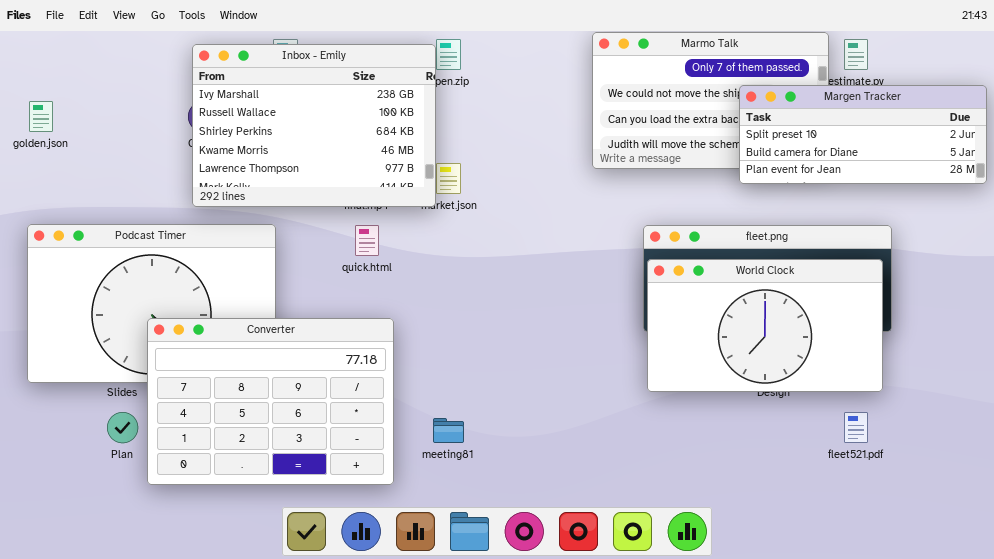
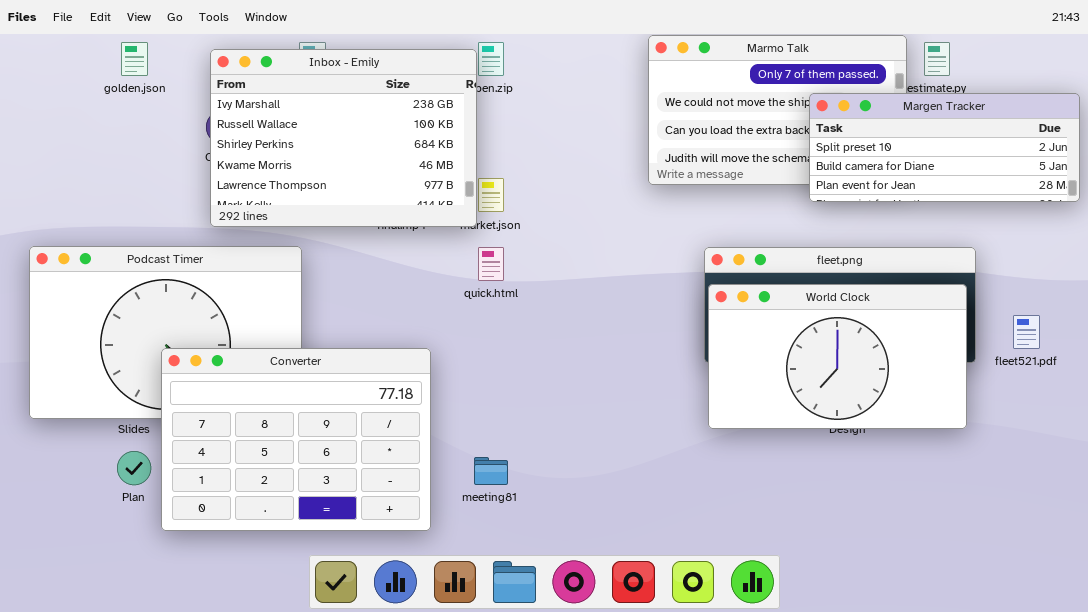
golden.json: [29,101,53,132] -> [121,42,148,76], moved
quick.html: [355,225,379,256] -> [478,247,504,281], moved
fleet521.pdf: [844,412,868,443] -> [1013,315,1040,349], moved

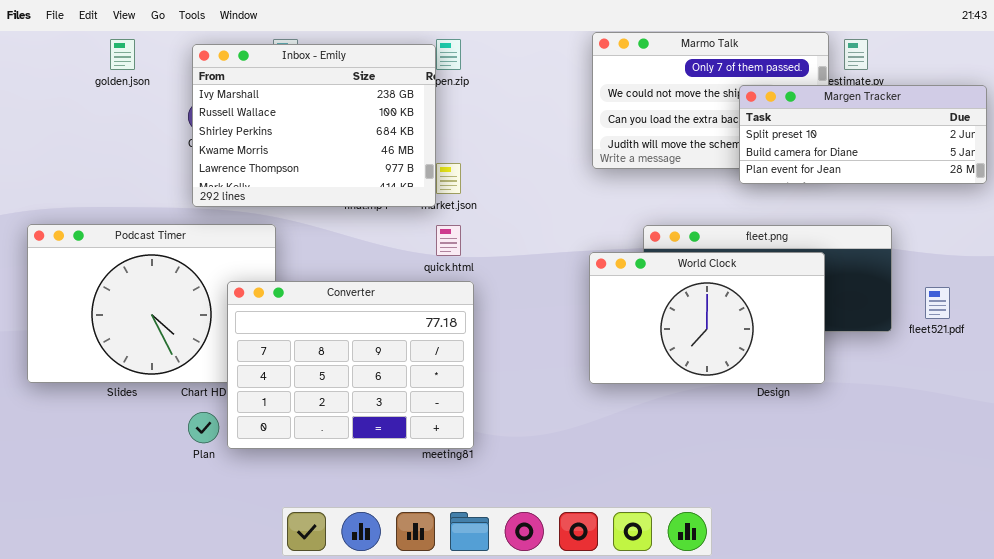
World Clock: [708,284,967,429] -> [589,252,825,384], moved
Converter: [161,348,431,531] -> [227,281,474,449], moved
Plan: [117,451,151,485] -> [188,412,219,443], moved

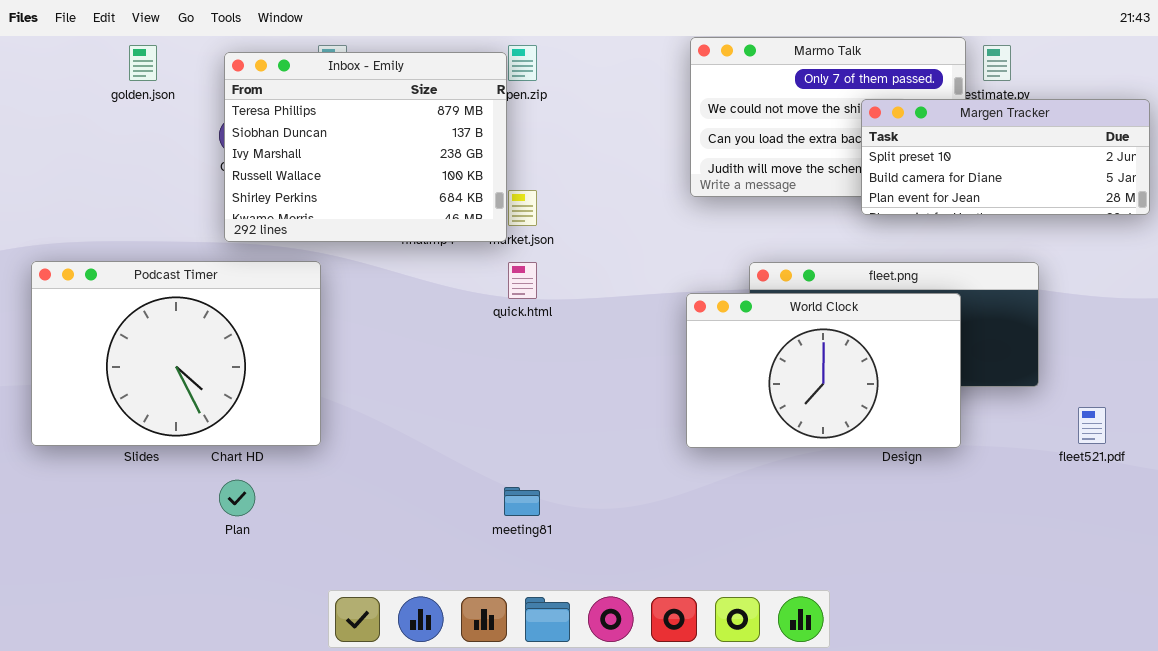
Inbox - Emily: [192,44,436,207] -> [224,52,507,242], scrolled up 2 rows
Converter: [227,281,474,449] -> none, closed
fleet521.pdf: [925,287,950,319] -> [1078,407,1106,444], moved

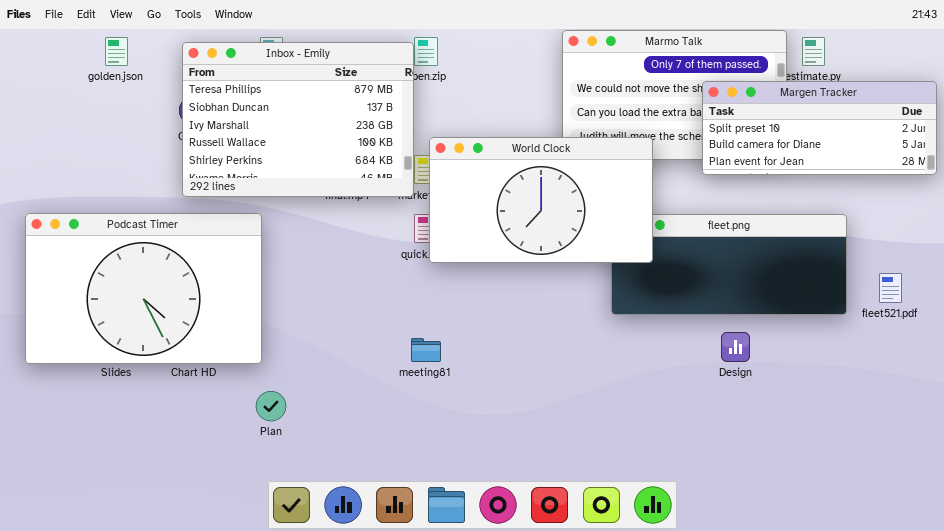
World Clock: [686,293,961,448] -> [429,137,653,263], moved
fleet521.pdf: [1078,407,1106,444] -> [879,273,902,303], moved
Plan: [219,480,255,516] -> [256,391,286,421], moved
meeting81: [504,487,540,516] -> [411,338,441,362], moved

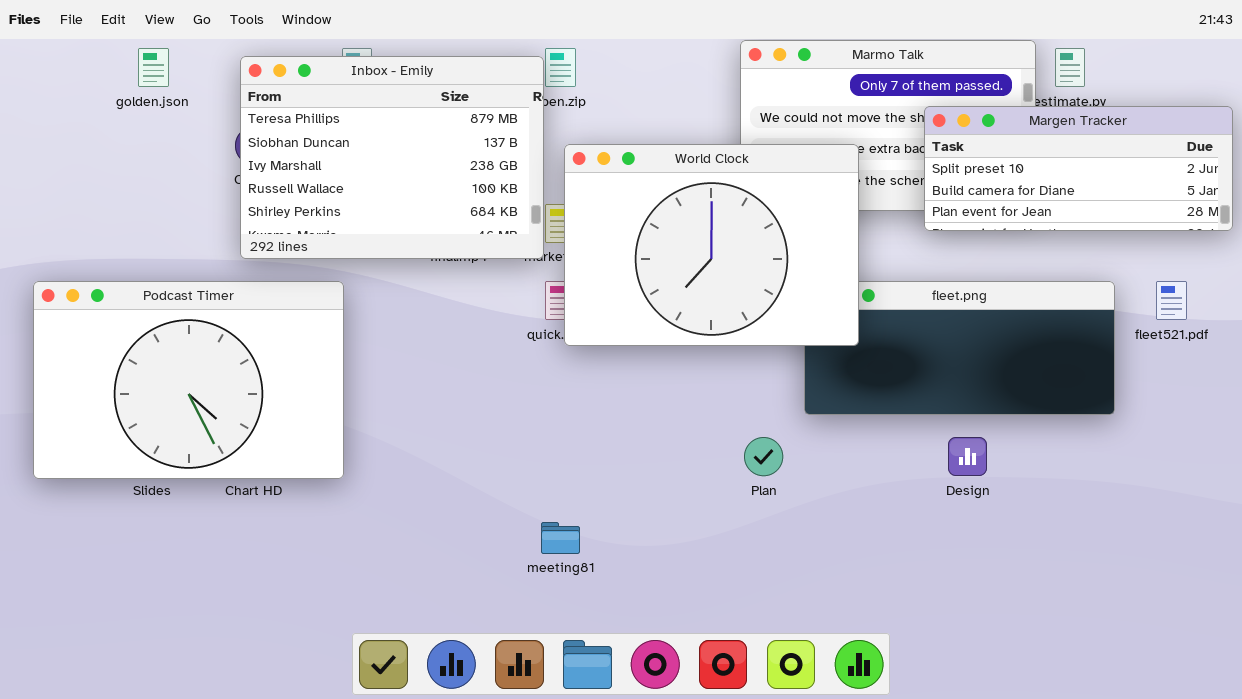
World Clock: [429,137,653,263] -> [564,144,859,346], resized
fleet521.pdf: [879,273,902,303] -> [1156,281,1187,320], moved
meeting81: [411,338,441,362] -> [541,522,580,554], moved
Plan: [256,391,286,421] -> [744,437,783,476], moved

